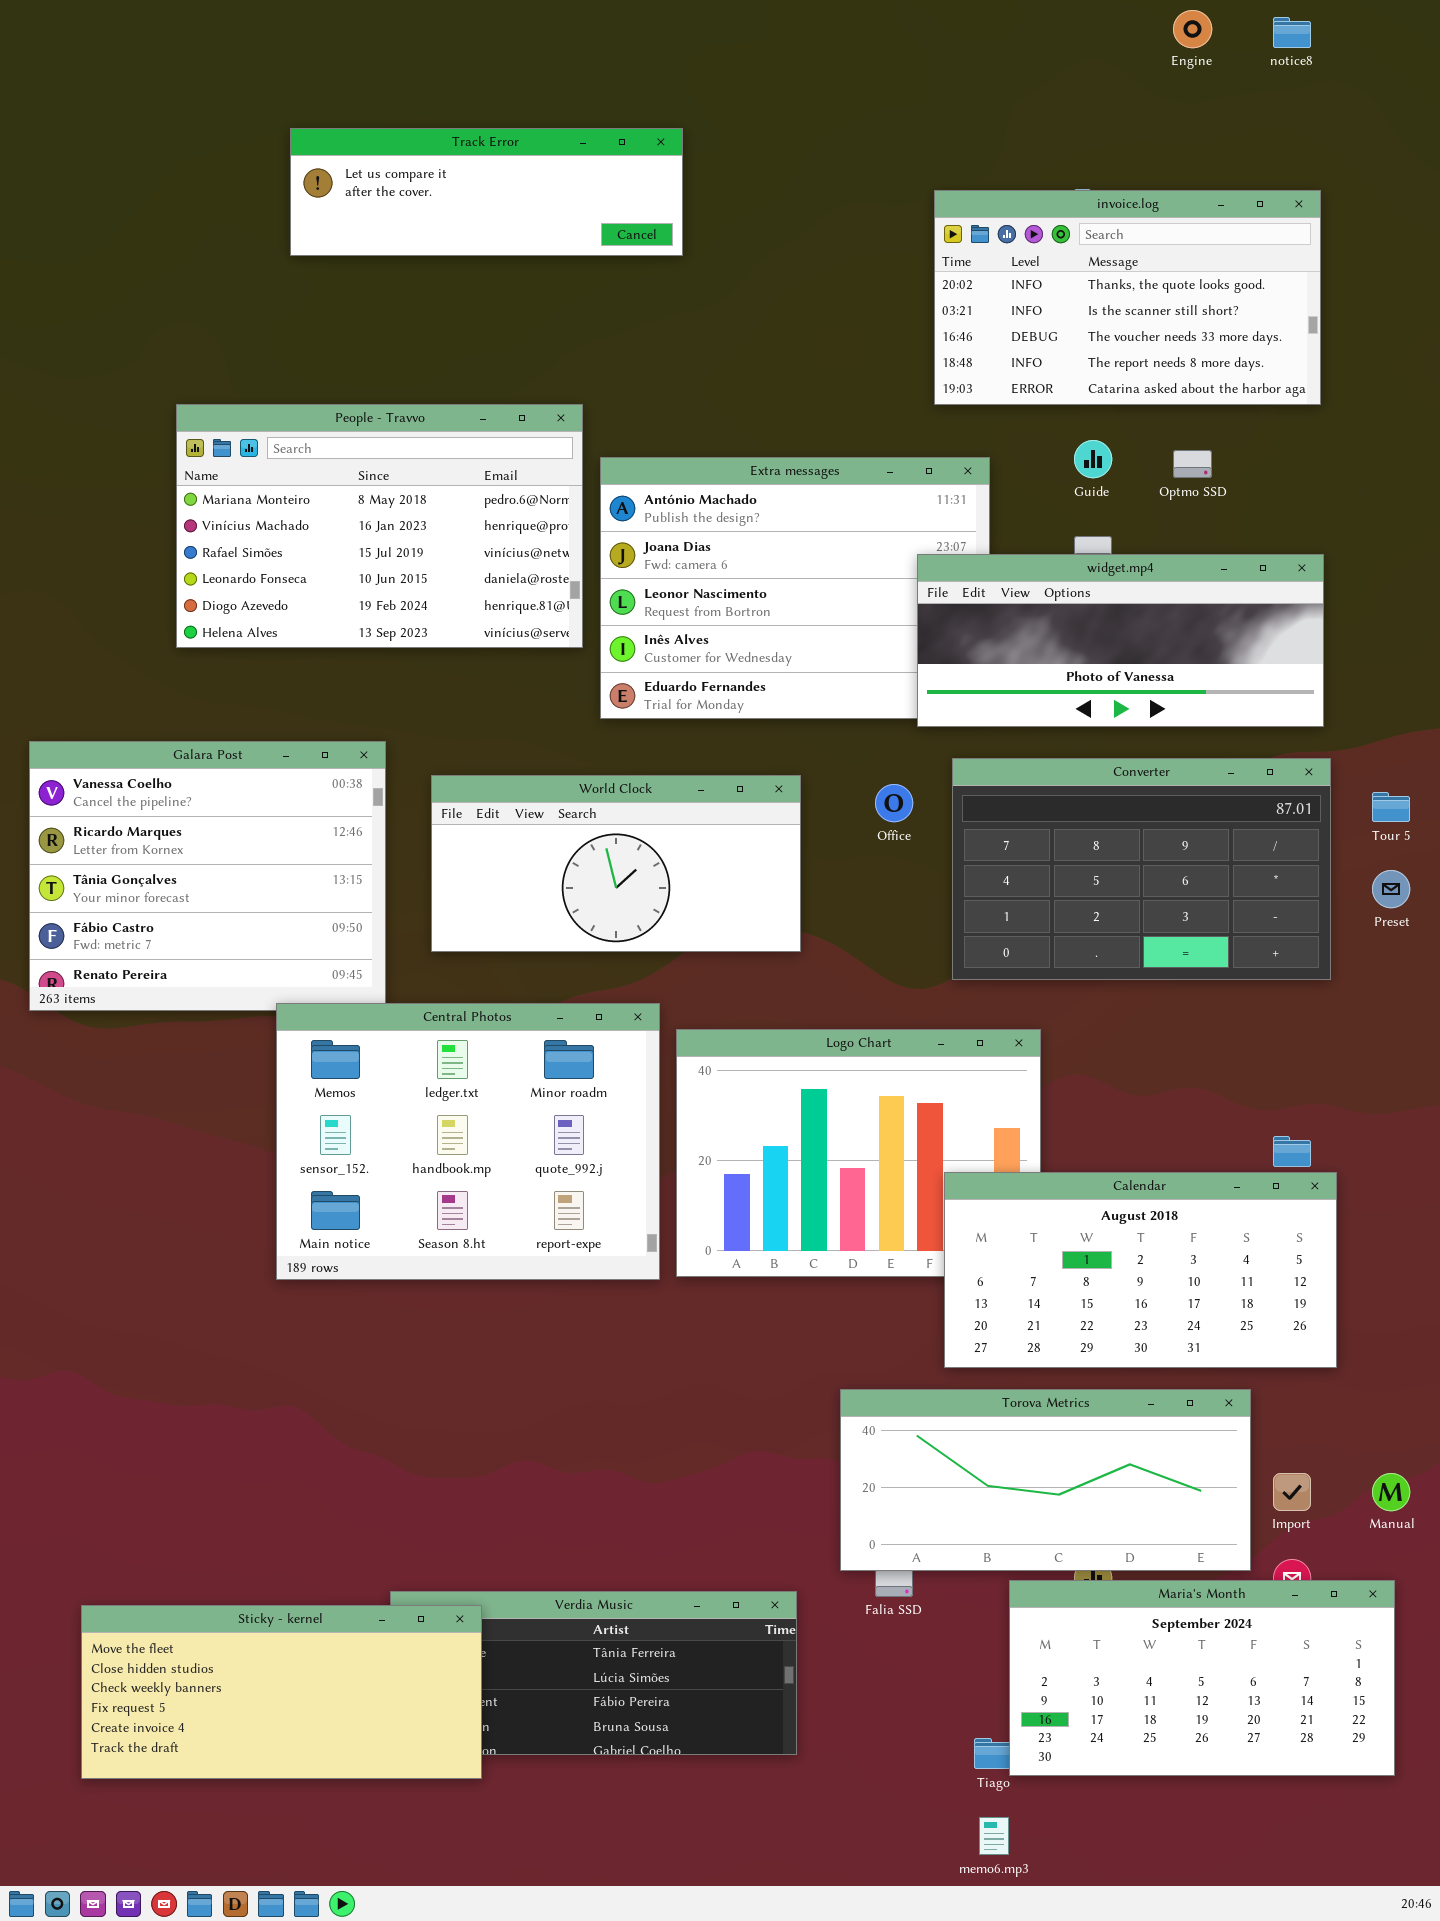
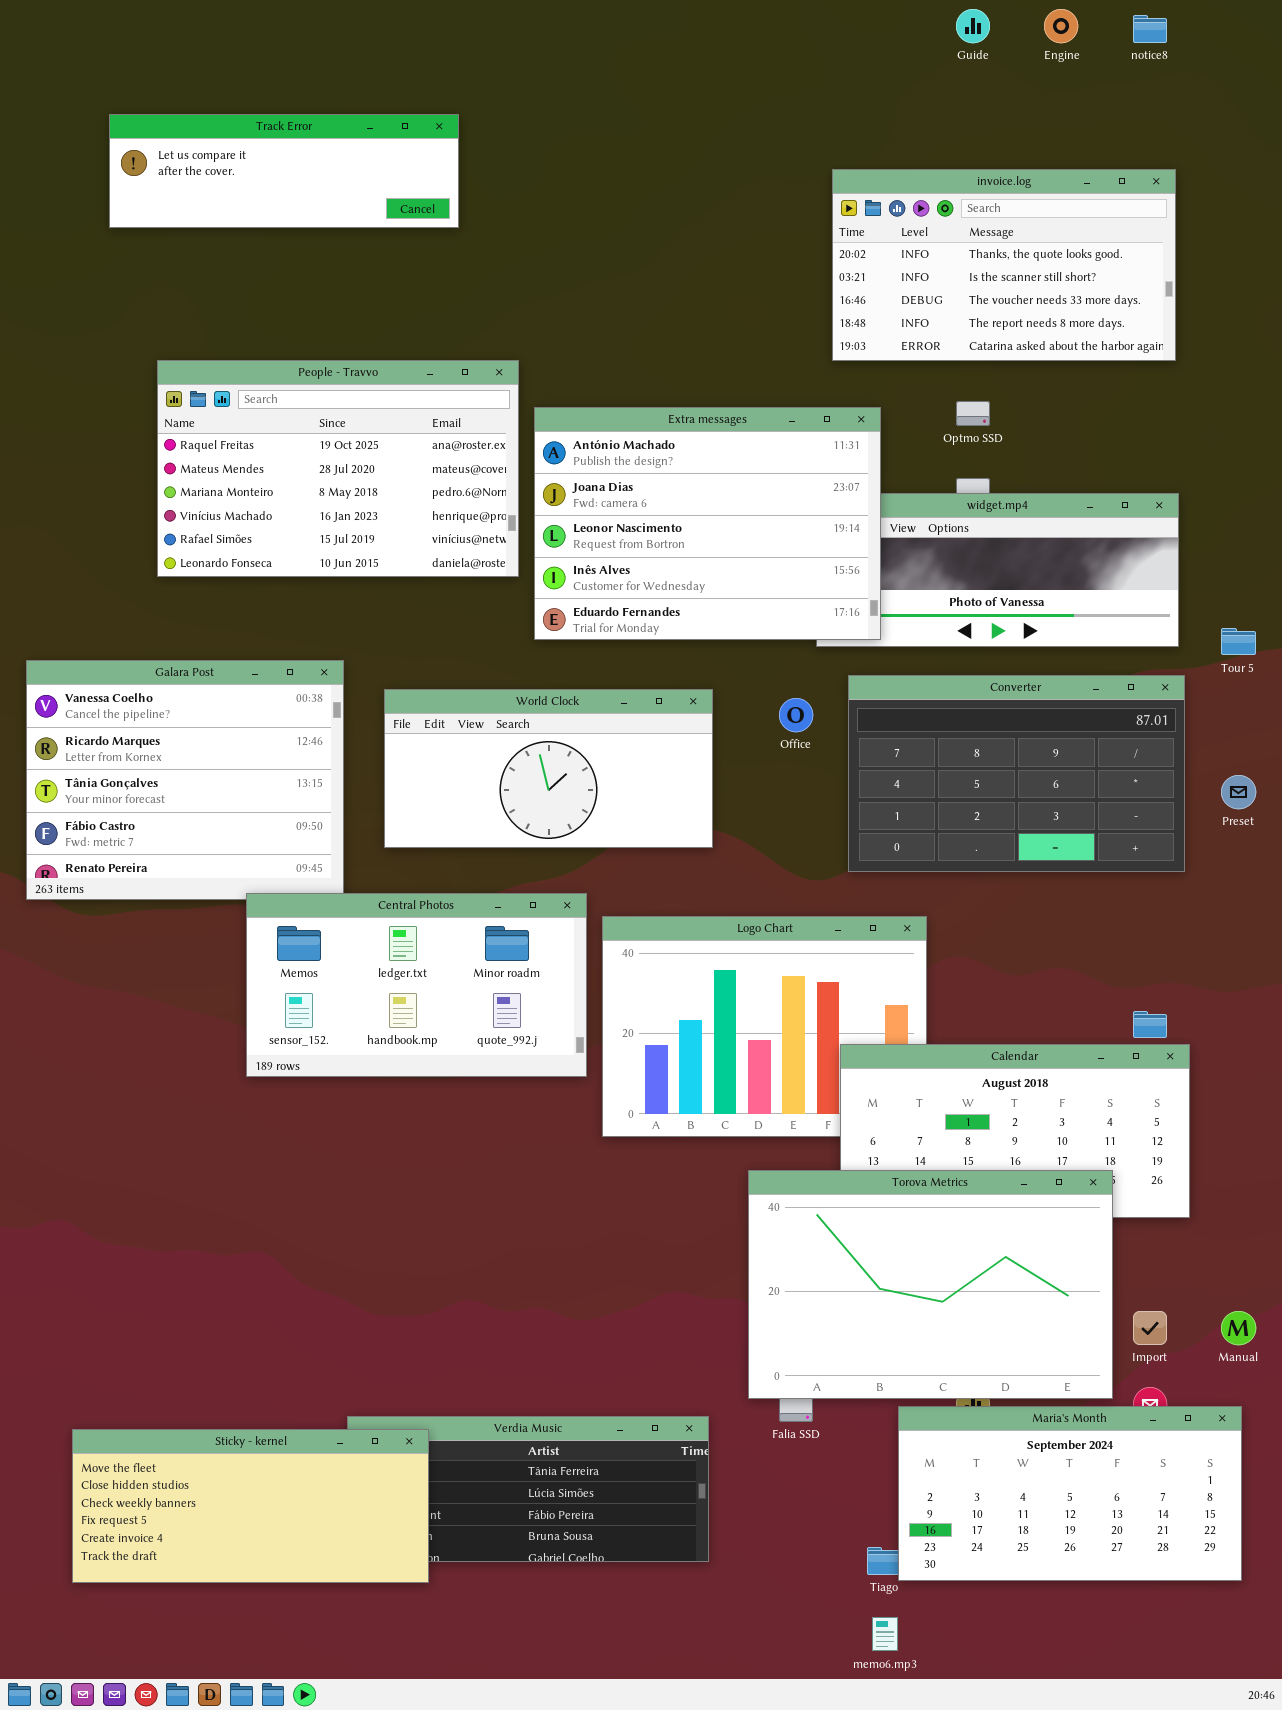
Track Error: [290,128,683,256] -> [109,114,459,228], moved
People - Travvo: [176,404,583,648] -> [157,360,519,577], scrolled up 2 rows
Guide: [1074,440,1112,478] -> [956,9,990,43], moved
Optmo SSD: [1173,450,1212,478] -> [956,401,990,426], moved
Extra messages: [600,457,990,719] -> [534,407,881,640], raised
Tour 5: [1372,792,1410,822] -> [1221,628,1256,655], moved
Central Photos: [276,1003,660,1280] -> [246,893,587,1077], resized
Torova Metrics: [840,1389,1251,1571] -> [748,1170,1113,1399], resized

